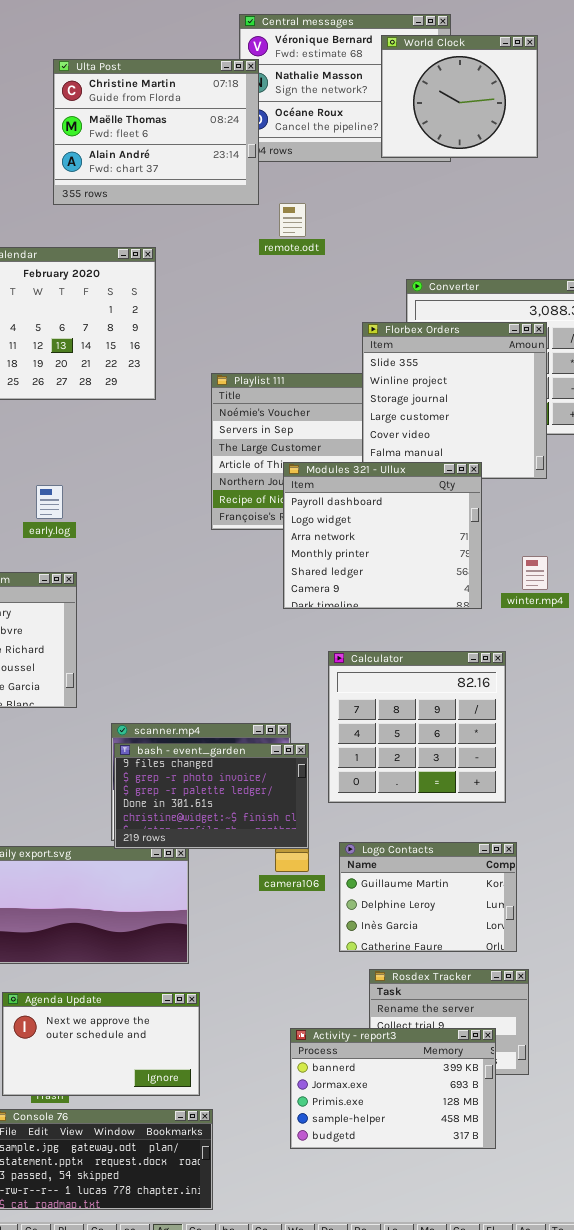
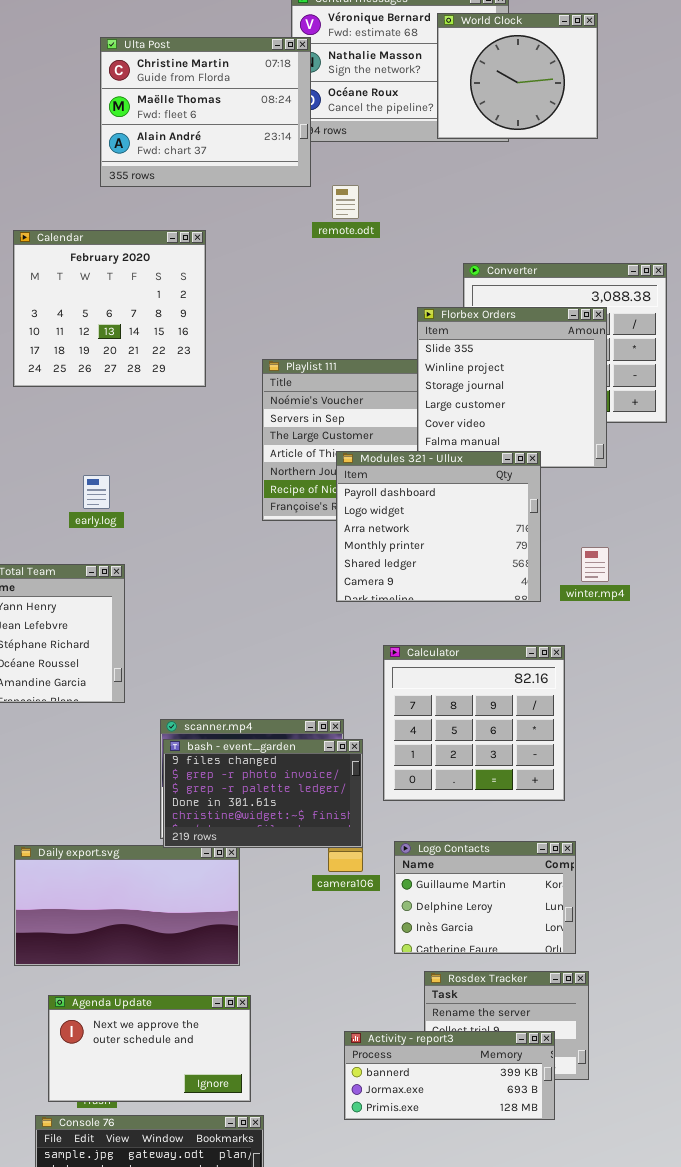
Activity - report3: [290,1028,496,1149] -> [344,1031,555,1120], resized

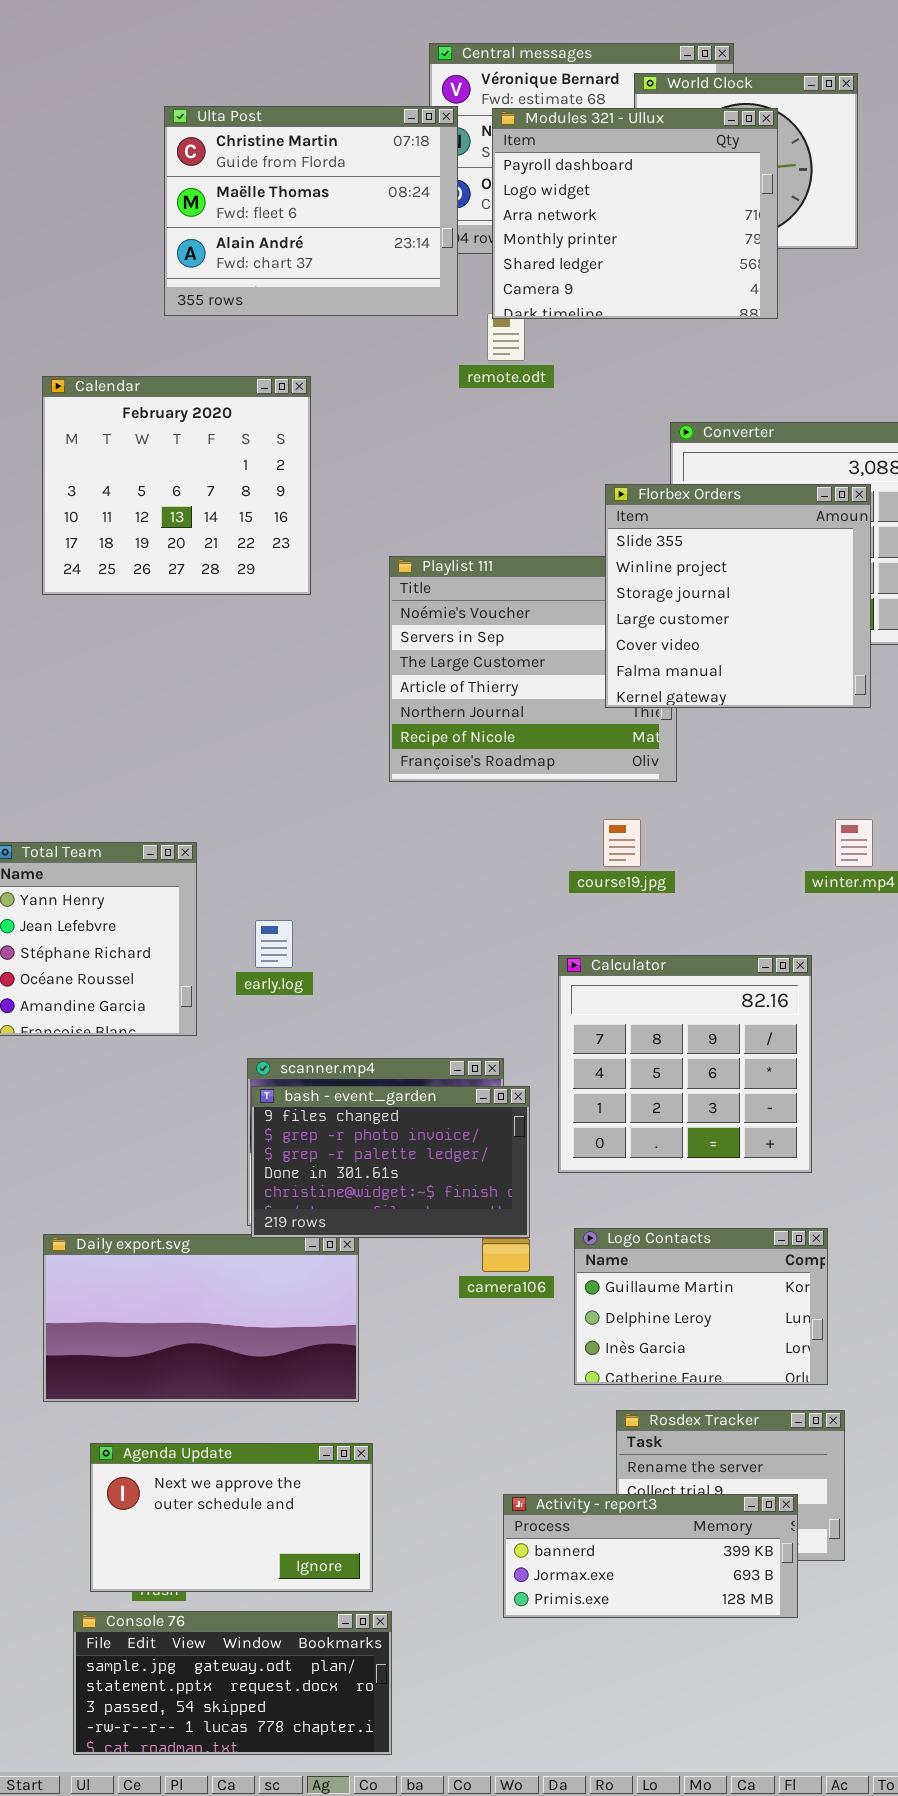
Modules 321 - Ullux: [336,451,541,602] -> [492,108,778,319], moved
early.log: [83,475,110,509] -> [255,920,293,968], moved

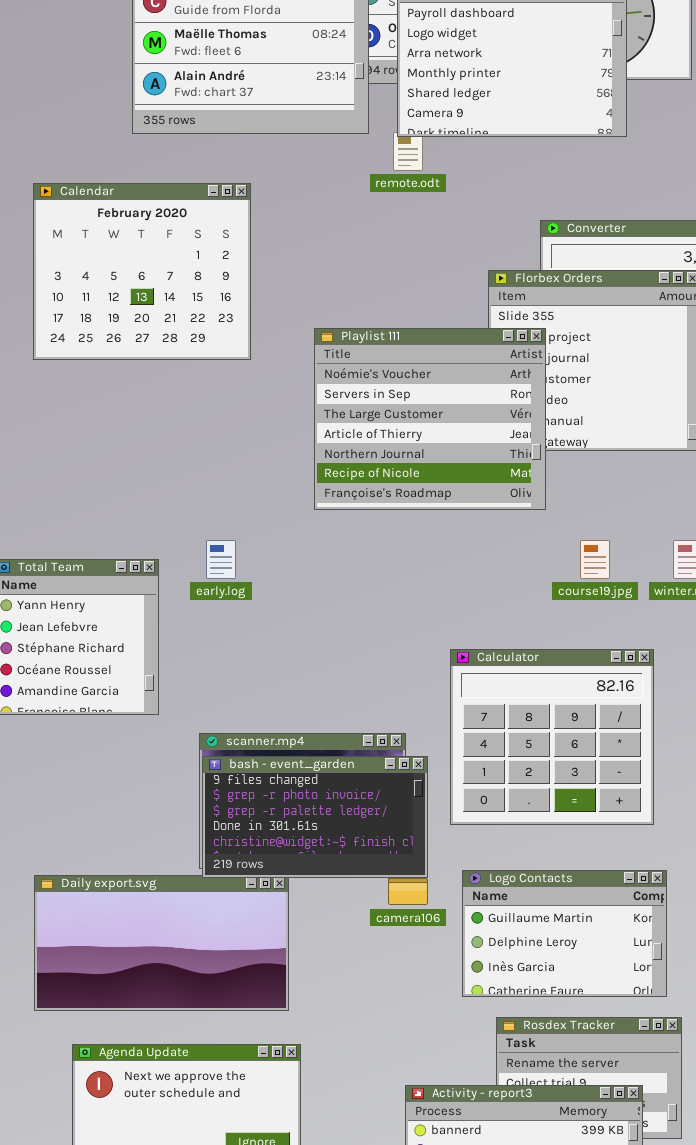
Playlist 111: [389,556,677,782] -> [314,328,546,510], raised
course19.jpg: [603,819,641,867] -> [580,540,610,579], moved
early.log: [255,920,293,968] -> [206,540,236,579], moved

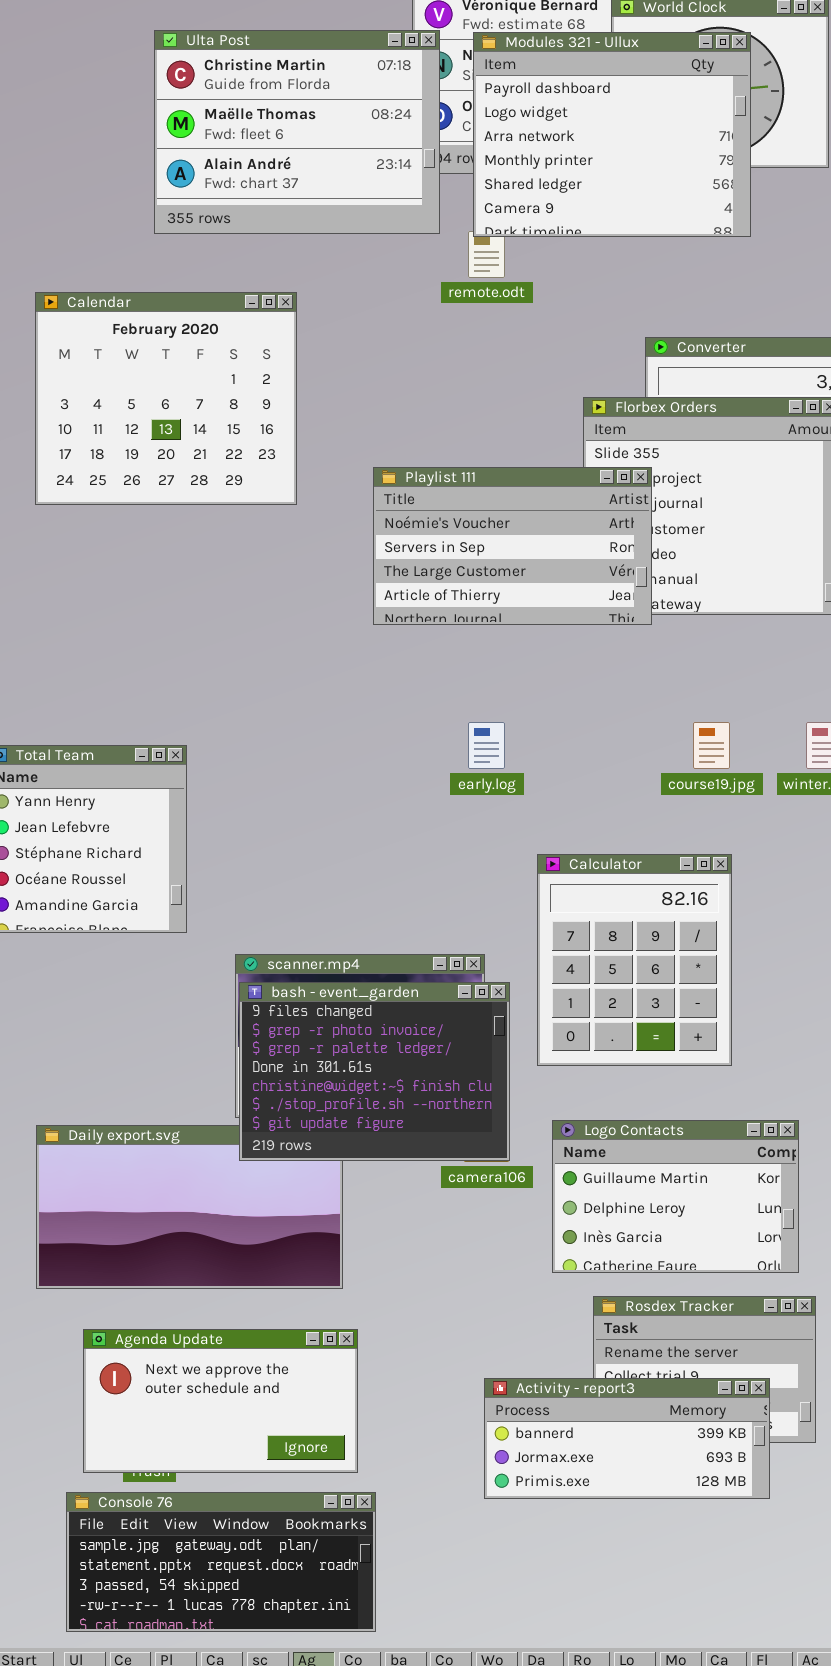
Playlist 111: [314,328,546,510] -> [373,467,652,625], resized
early.log: [206,540,236,579] -> [468,722,505,769], moved
Calculator: [450,649,654,825] -> [537,854,732,1066], resized
bash - event_garden: [202,756,428,878] -> [239,982,510,1161], resized

